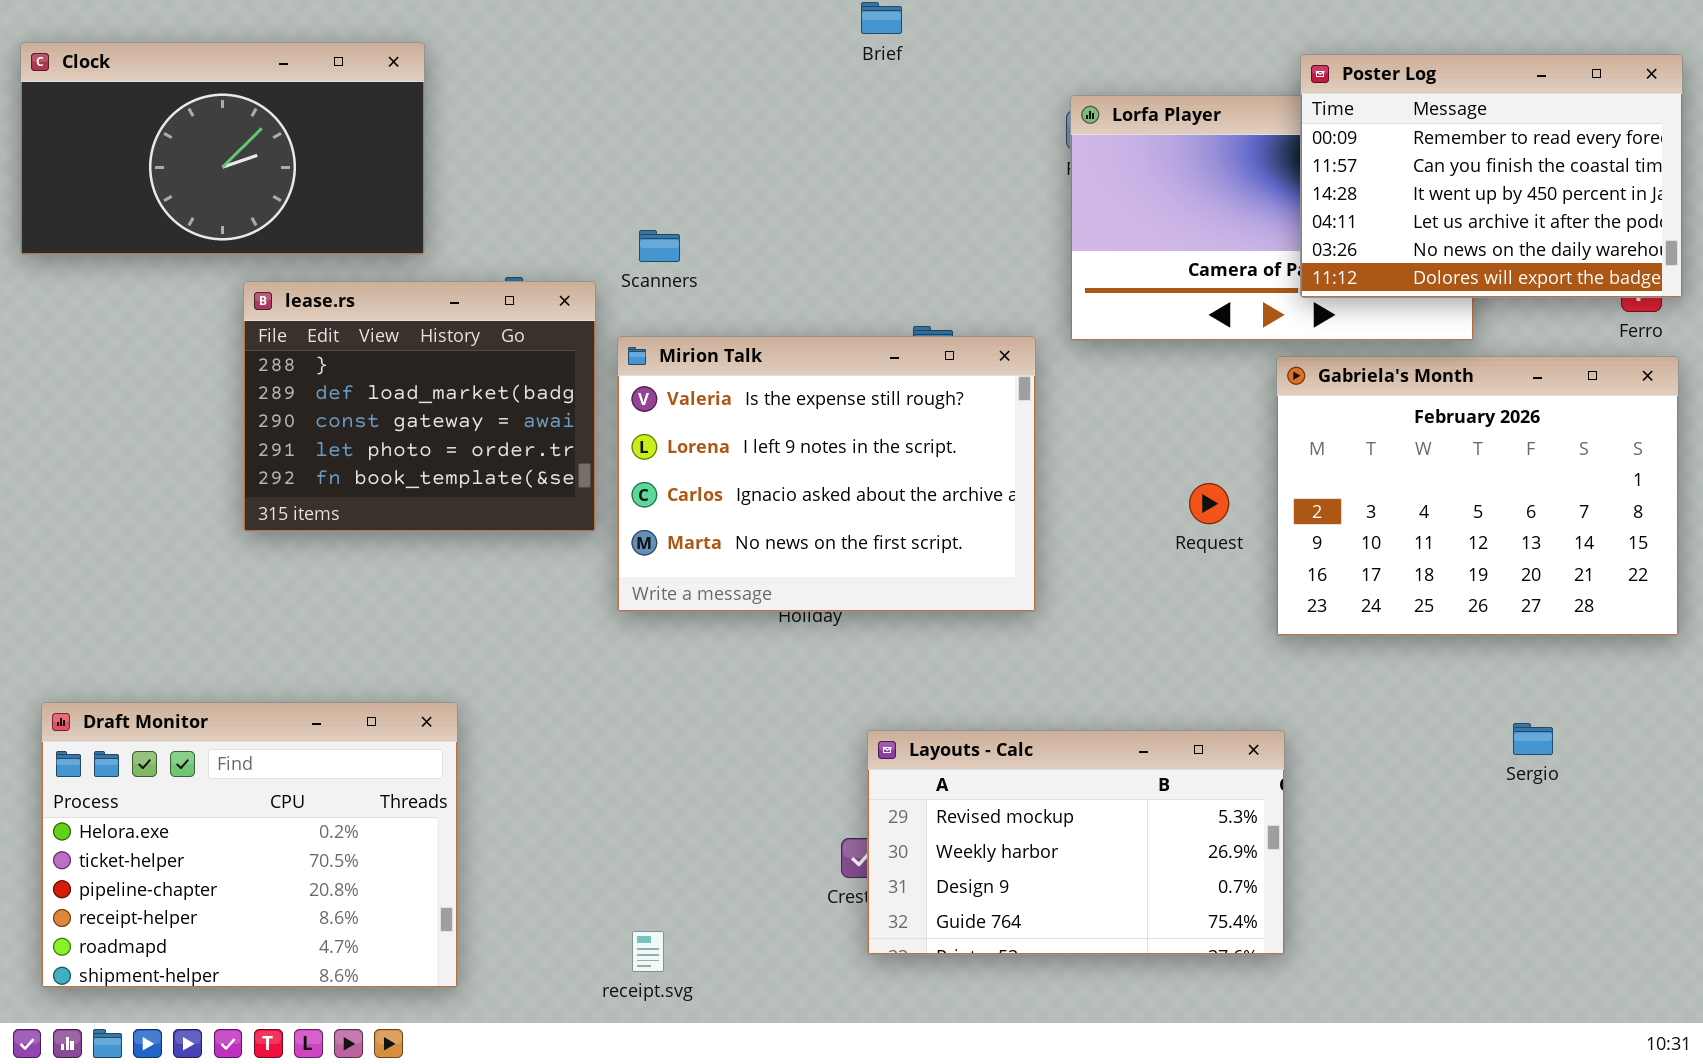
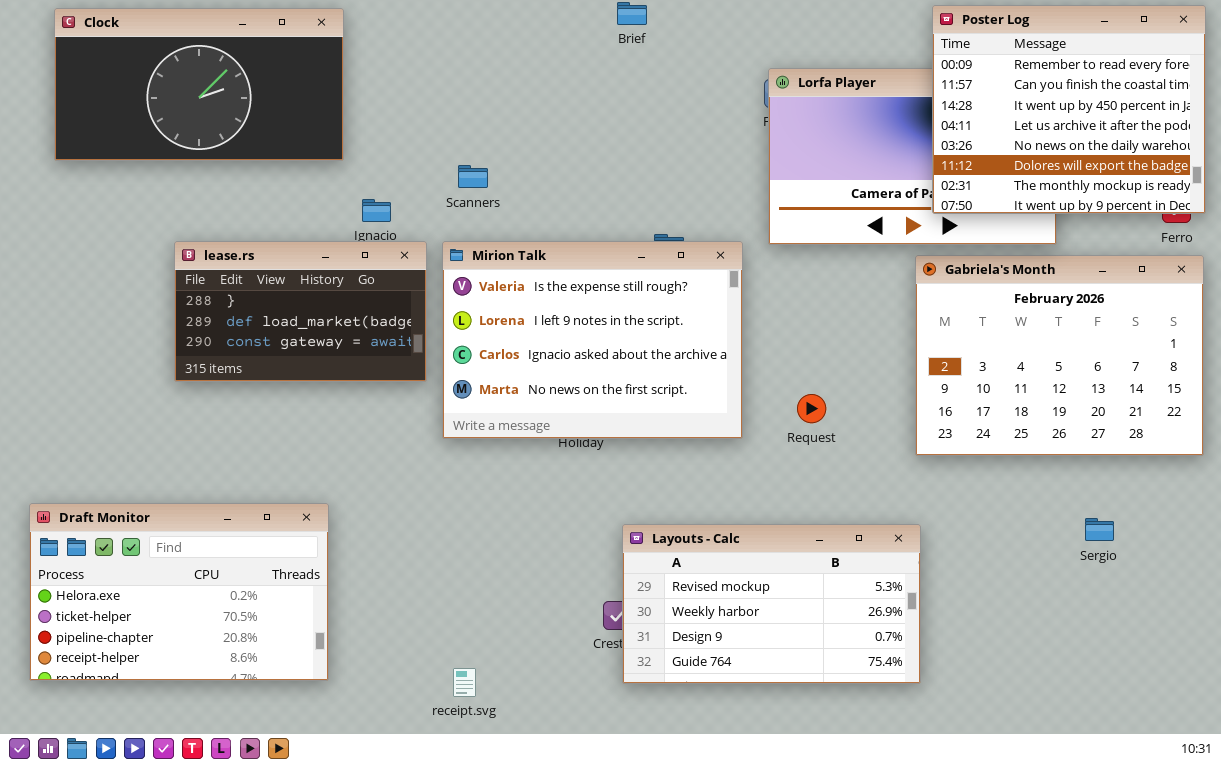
Clock: [20,42,425,255] -> [54,8,344,161], moved
Poster Log: [1300,54,1683,298] -> [932,5,1206,214], resized
lease.rs: [243,281,596,532] -> [174,241,427,382], resized
Request: [1189,483,1229,524] -> [797,394,826,423], moved
Draft Monitor: [41,702,458,988] -> [29,503,329,681], resized

